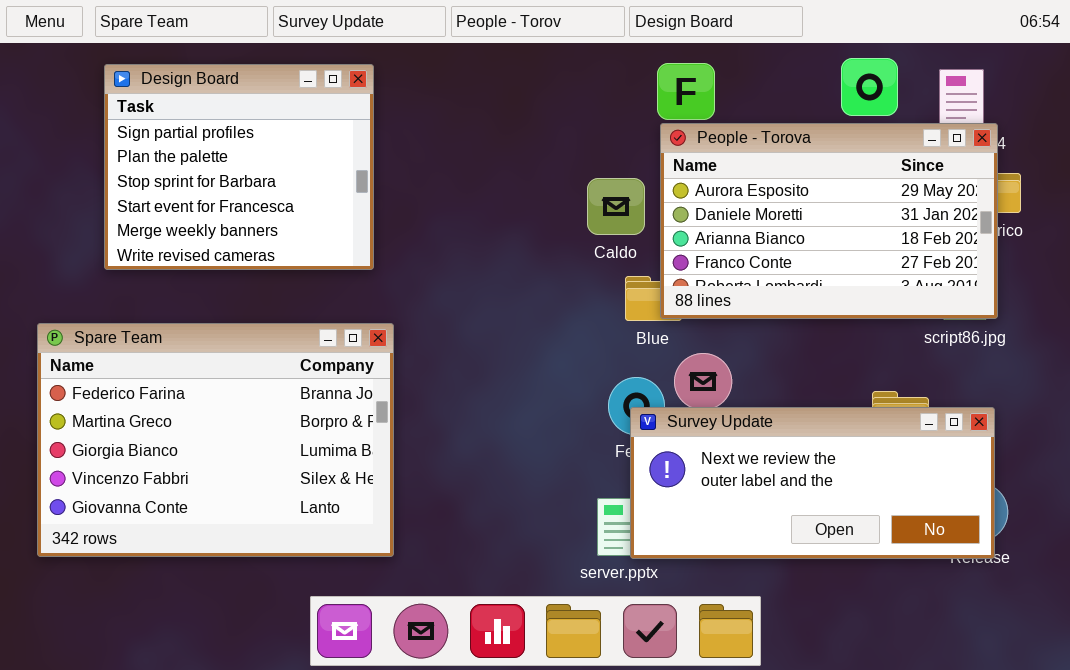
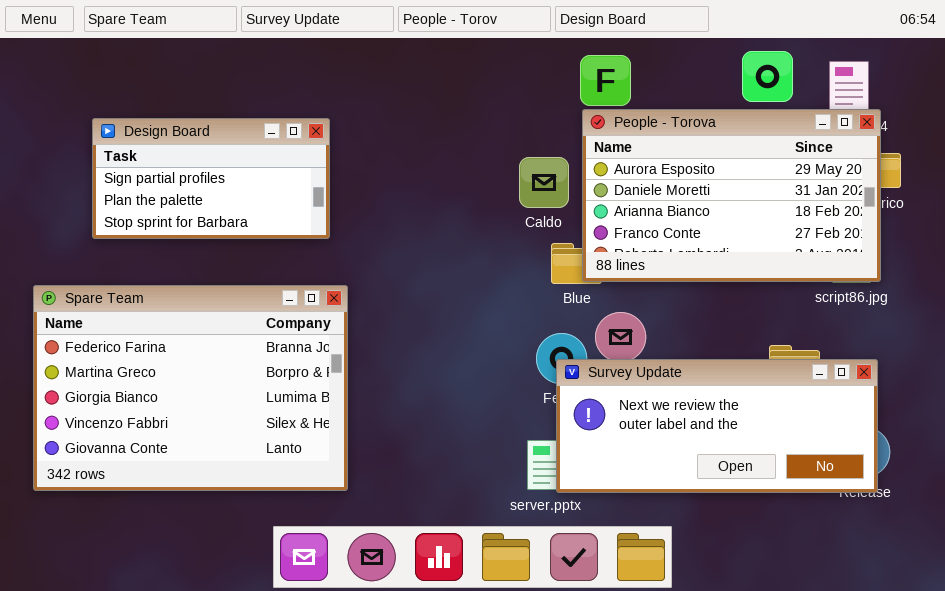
Design Board: [104,64,374,270] -> [92,118,330,239], resized

